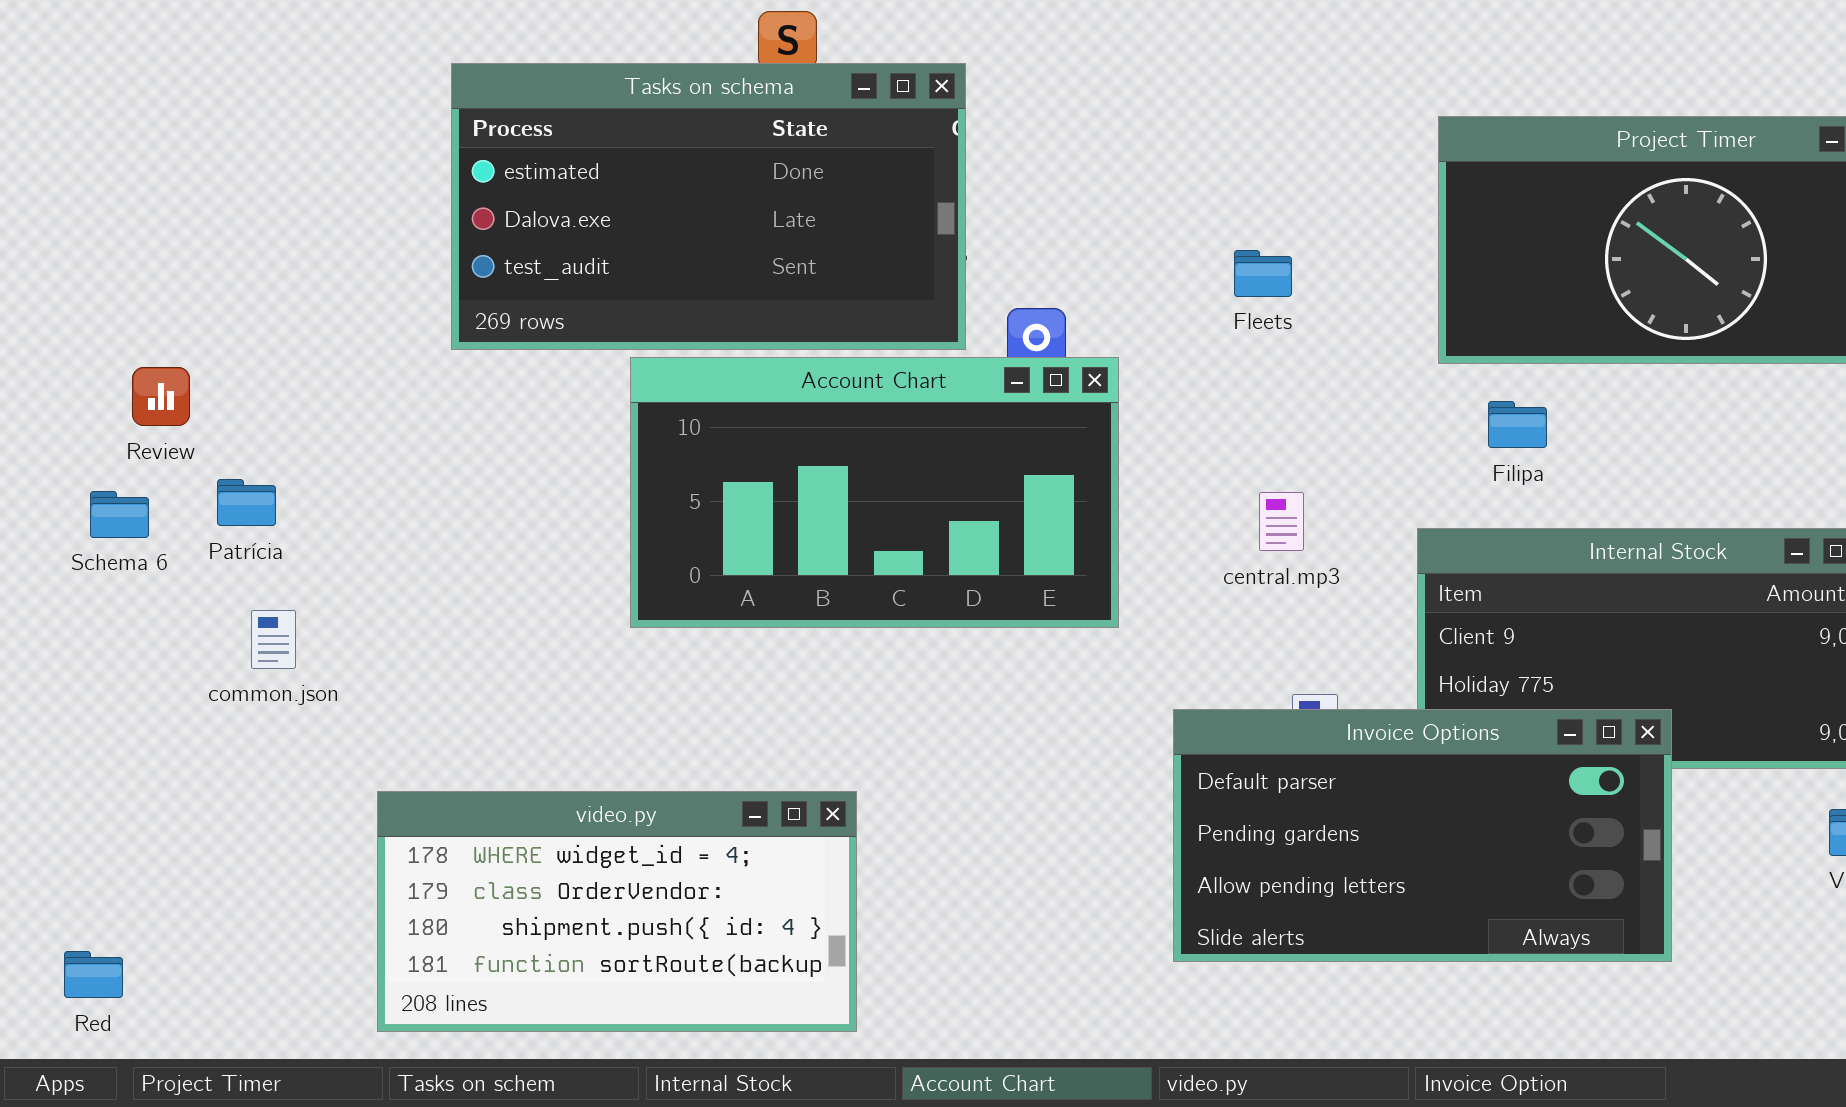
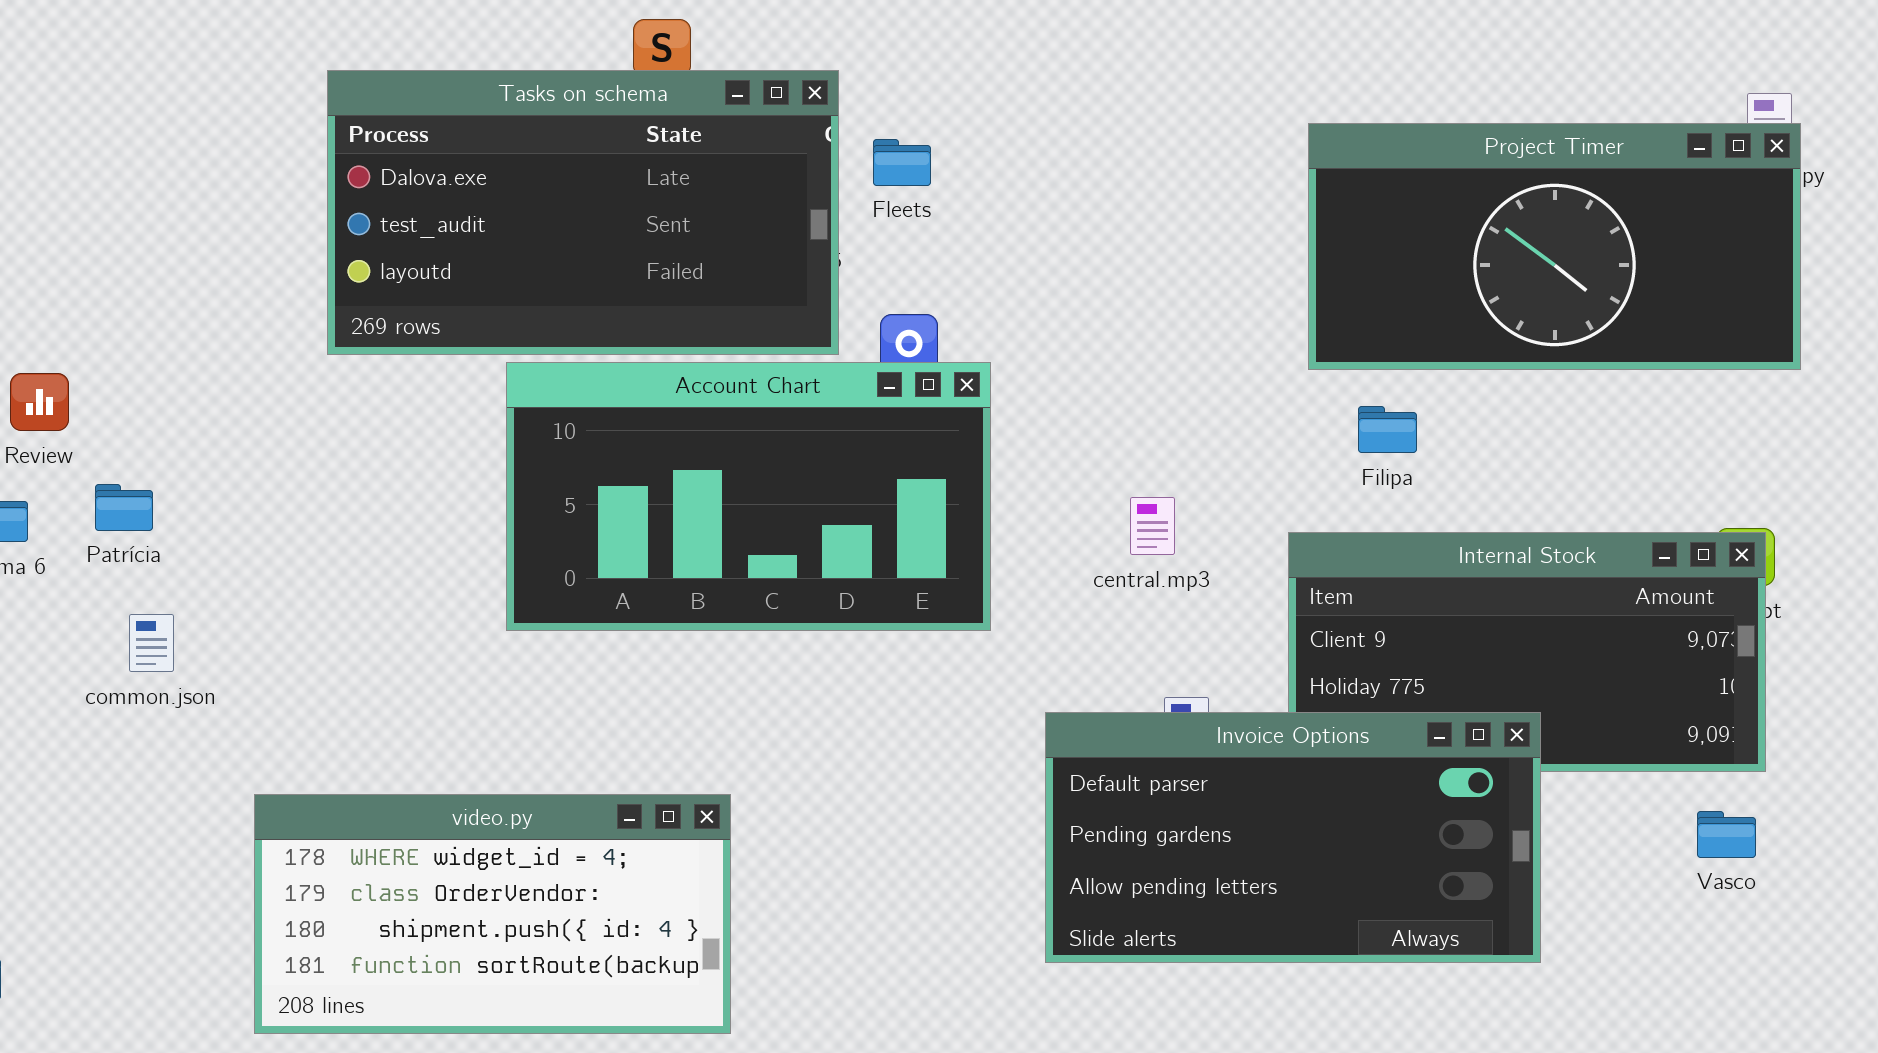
Tasks on schema: [451,63,966,350] -> [327,70,839,355], scrolled down 1 row
Fleets: [1234,250,1292,297] -> [873,139,931,186], moved

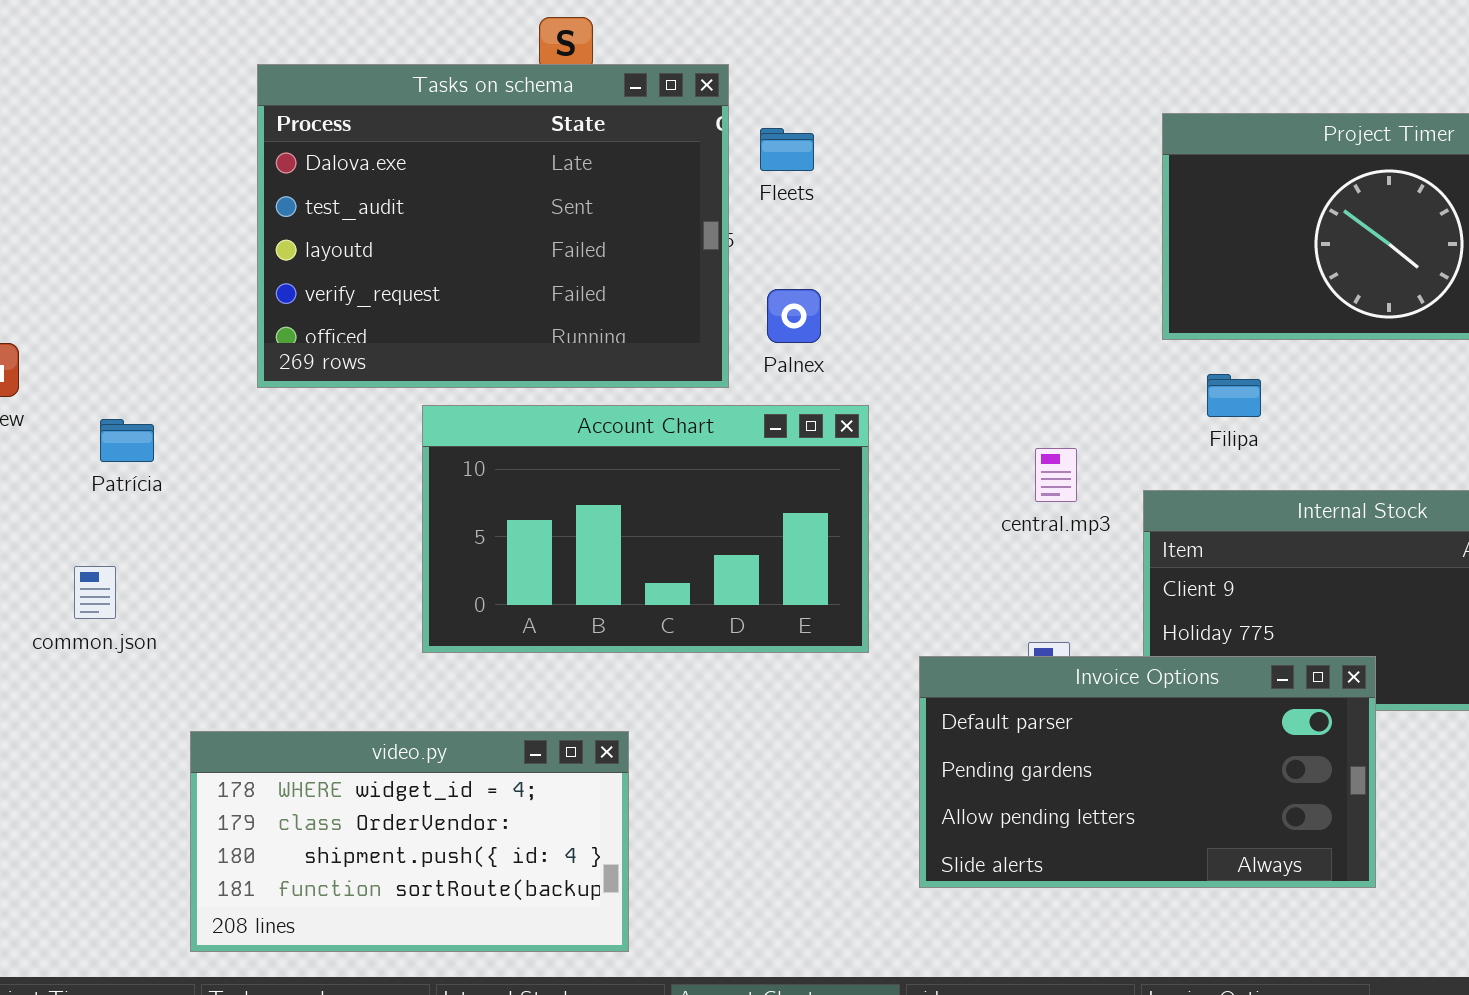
Tasks on schema: [327,70,839,355] -> [257,64,729,388], resized
Account Chart: [506,362,991,631] -> [422,405,869,653], moved
Patrícia: [95,484,153,531] -> [100,419,154,462], moved
central.mp3: [1130,497,1175,555] -> [1035,448,1077,502], moved

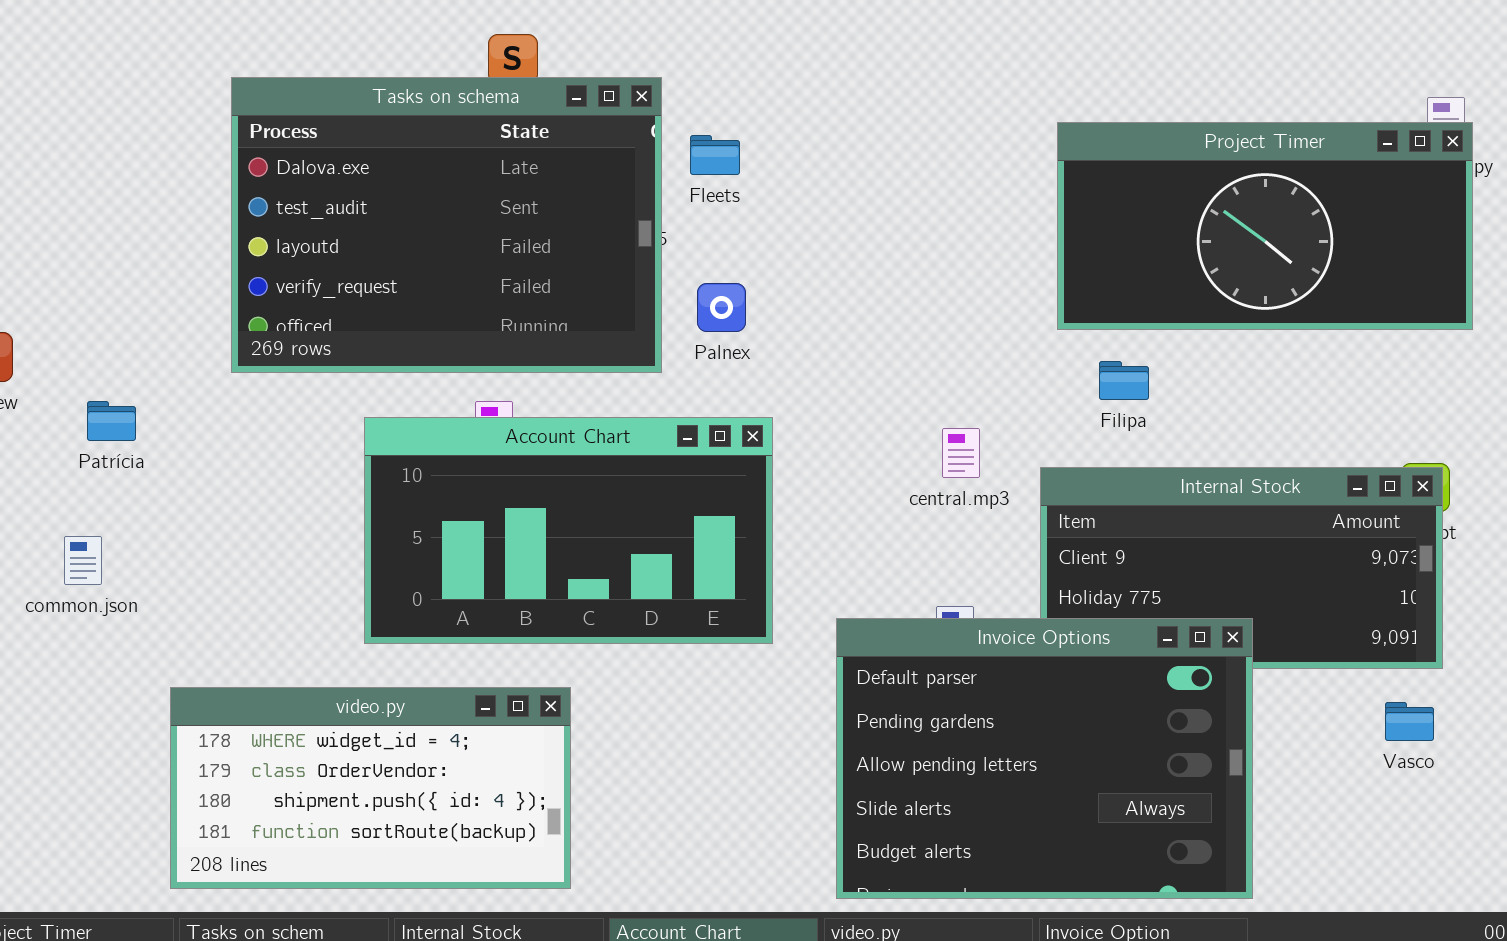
Account Chart: [422,405,869,653] -> [364,417,773,644], moved
Invoice Options: [919,656,1376,888] -> [836,618,1253,899], resized

